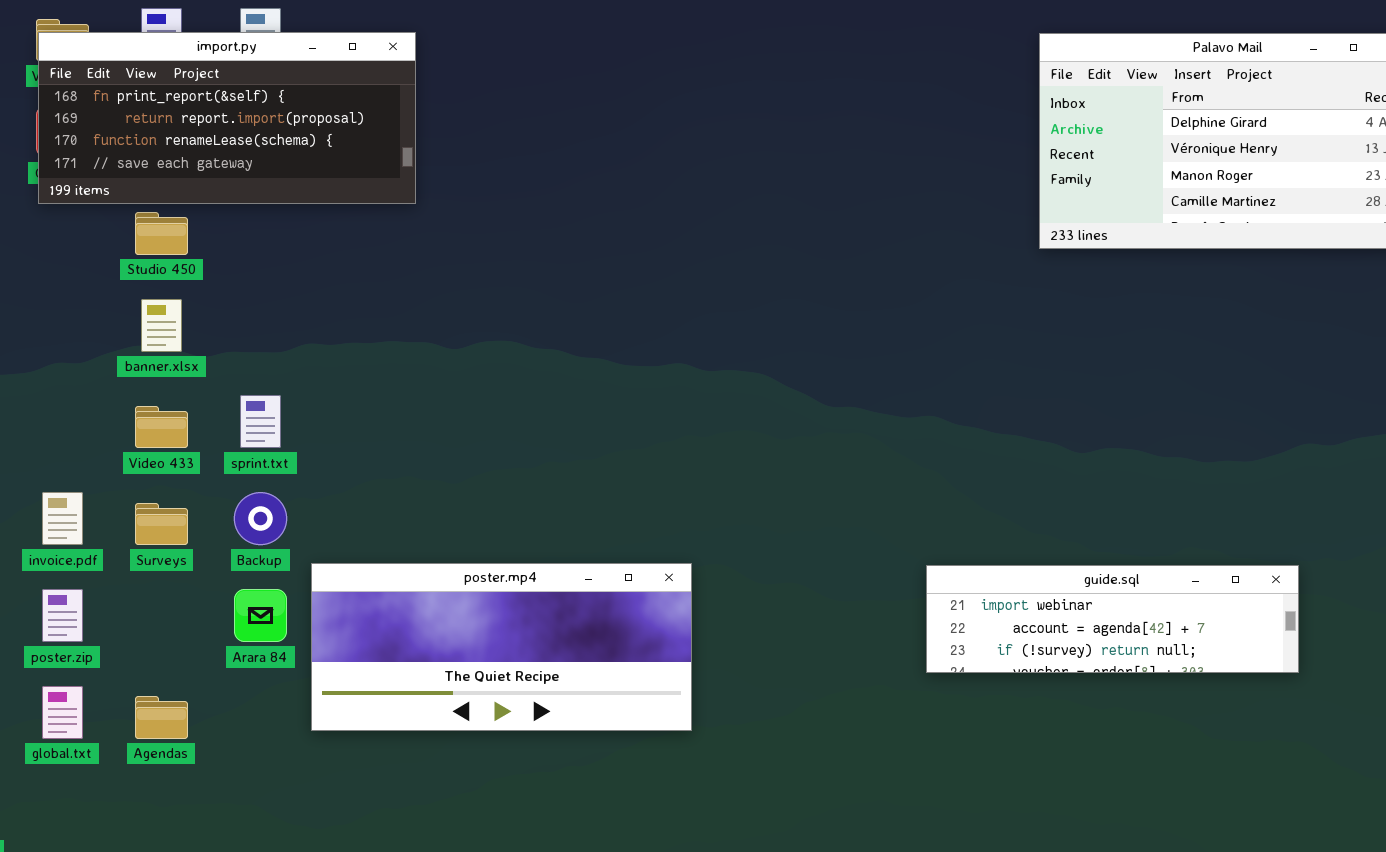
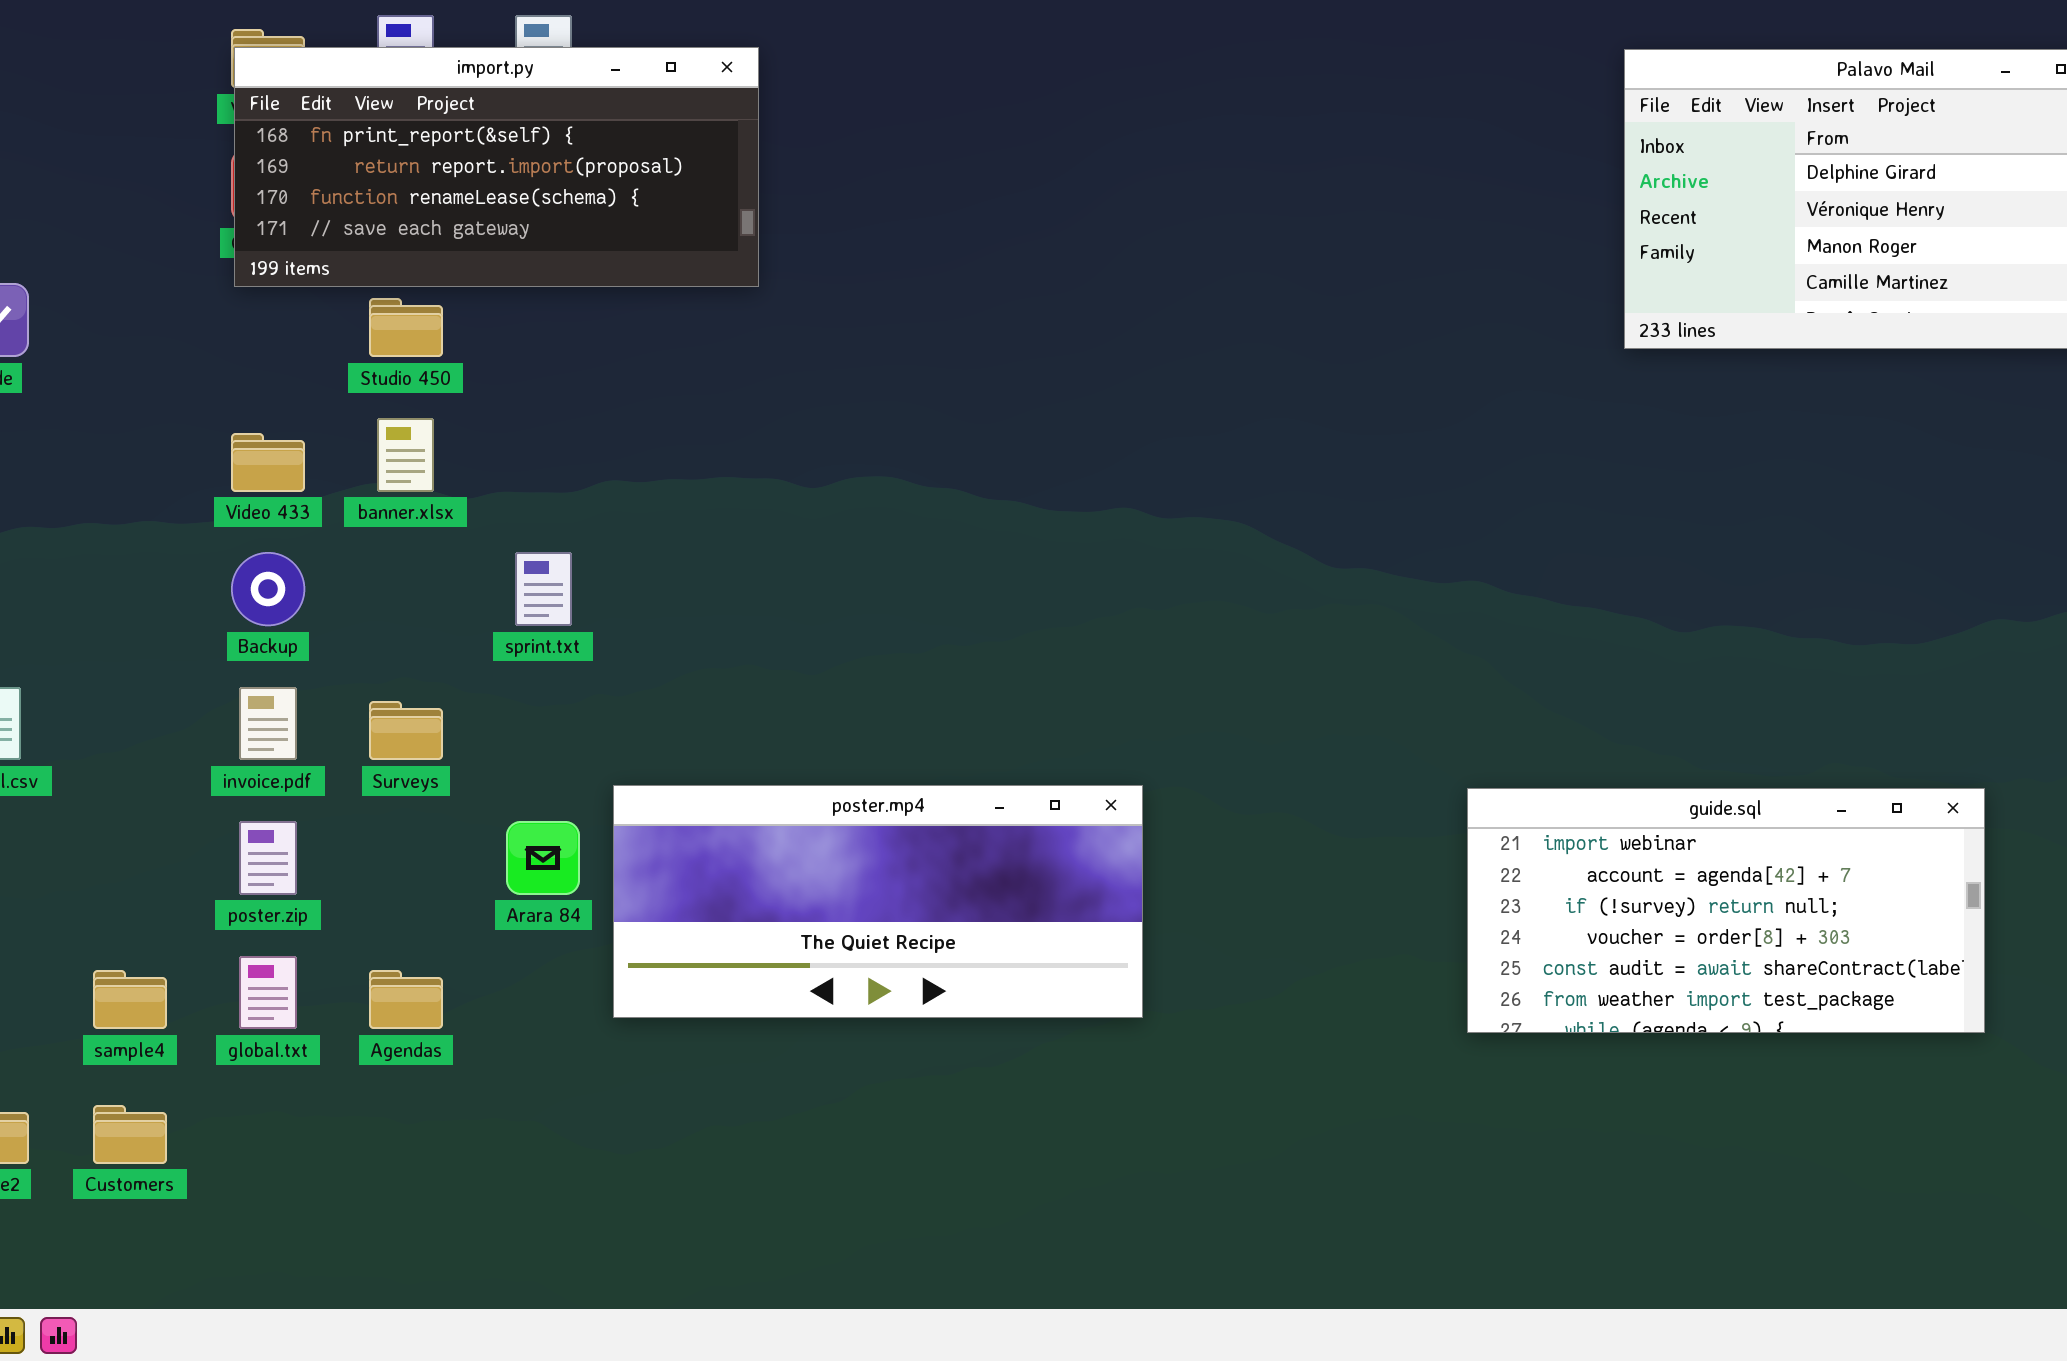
Video 433: [135,406,188,448] -> [231,433,305,492], moved
Backup: [234,492,287,545] -> [231,552,305,626], moved
guide.sql: [926,565,1299,673] -> [1467,788,1985,1033], resized

